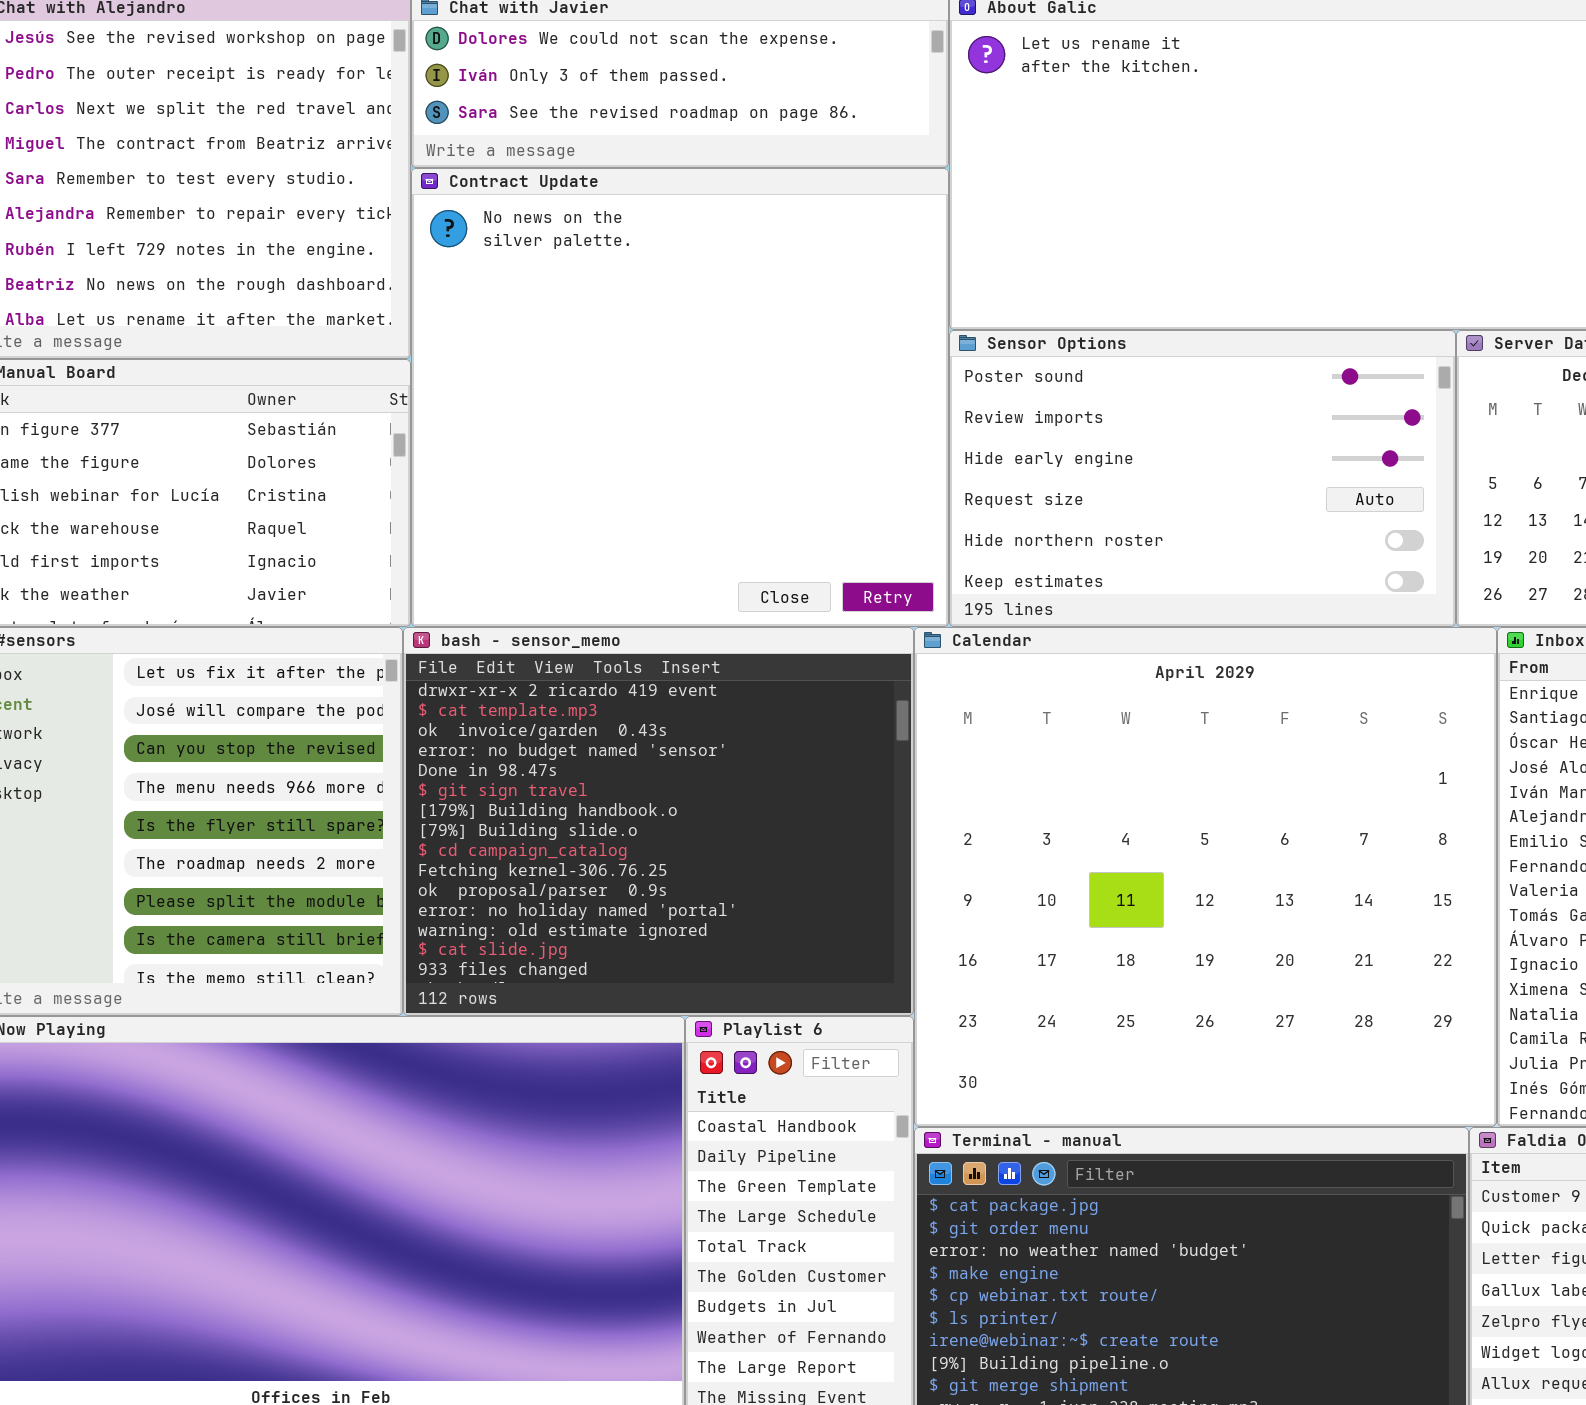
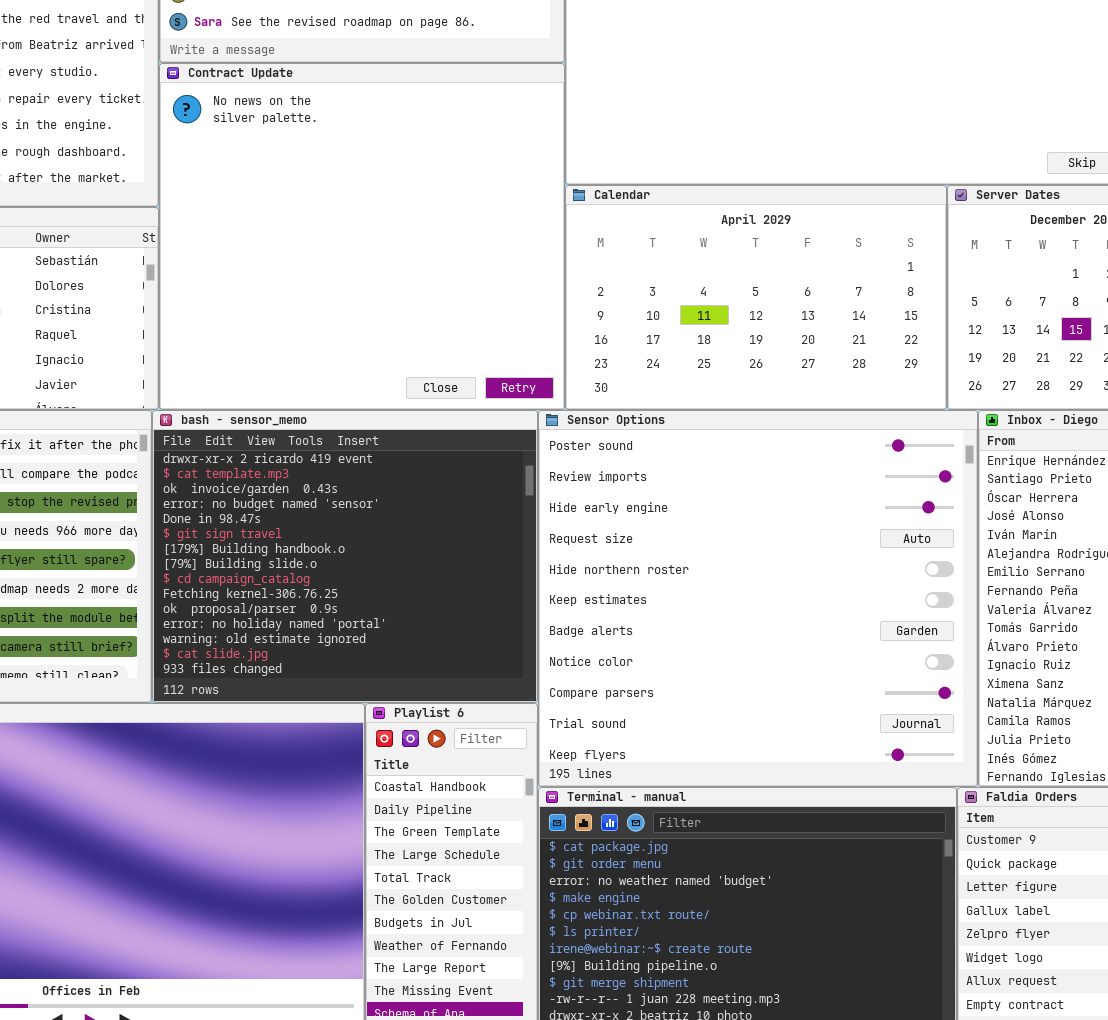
Sensor Options: [949,330,1456,627] -> [538,410,978,787], moved, resized
Calendar: [914,627,1497,1127] -> [565,185,947,410], moved, resized

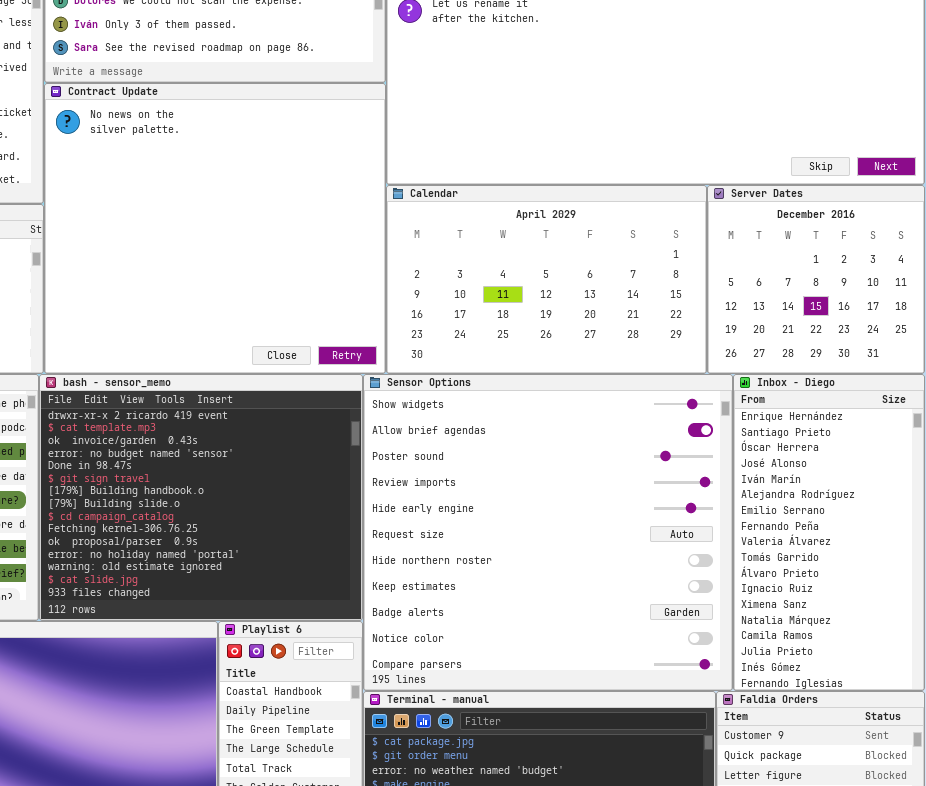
Sensor Options: [538,410,978,787] -> [363,374,733,691], scrolled up 2 rows

